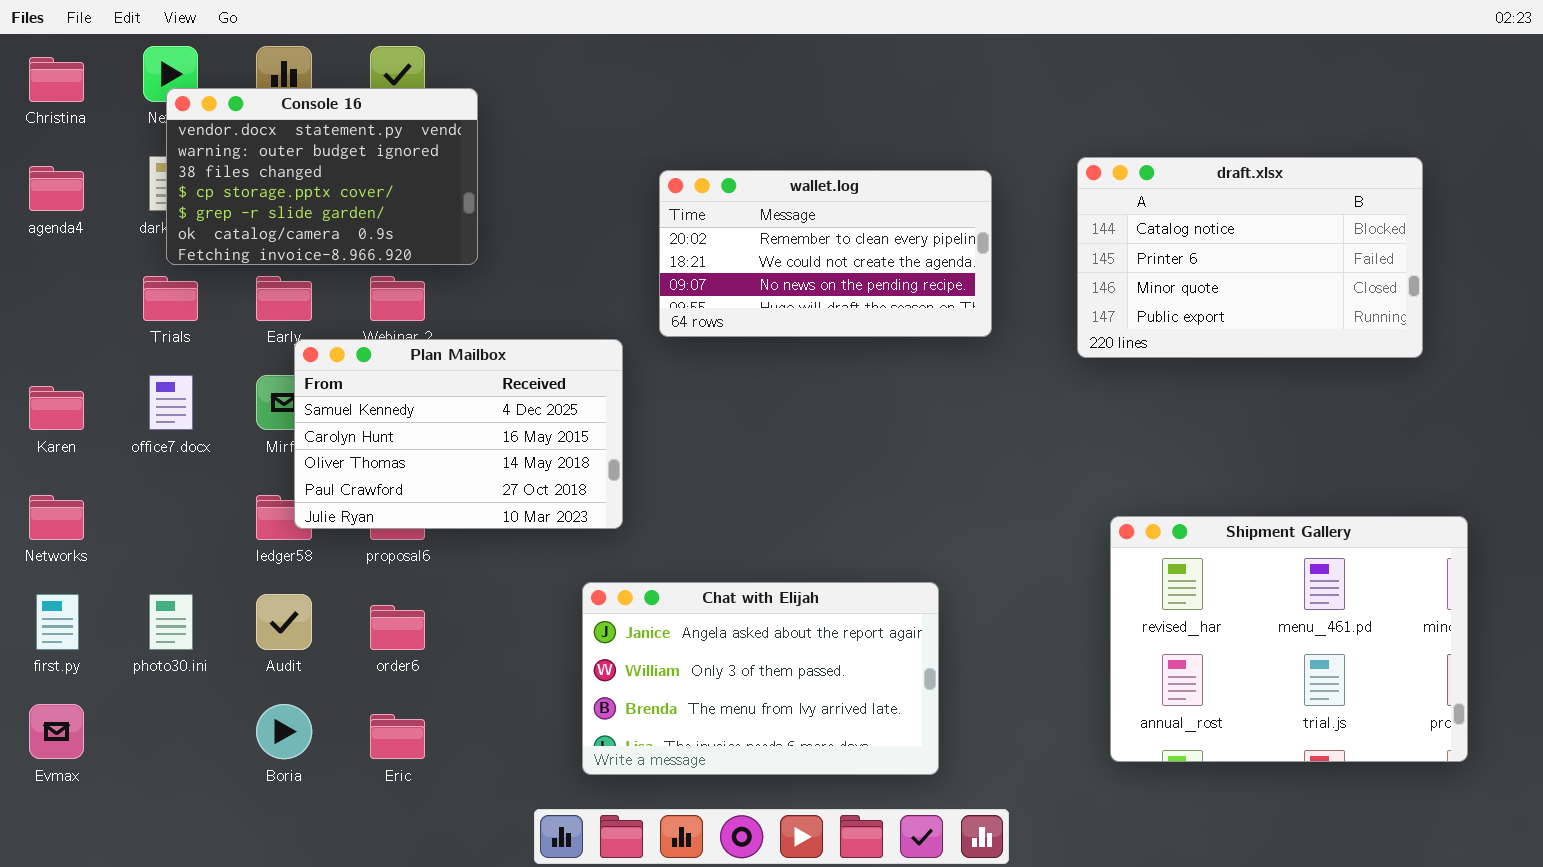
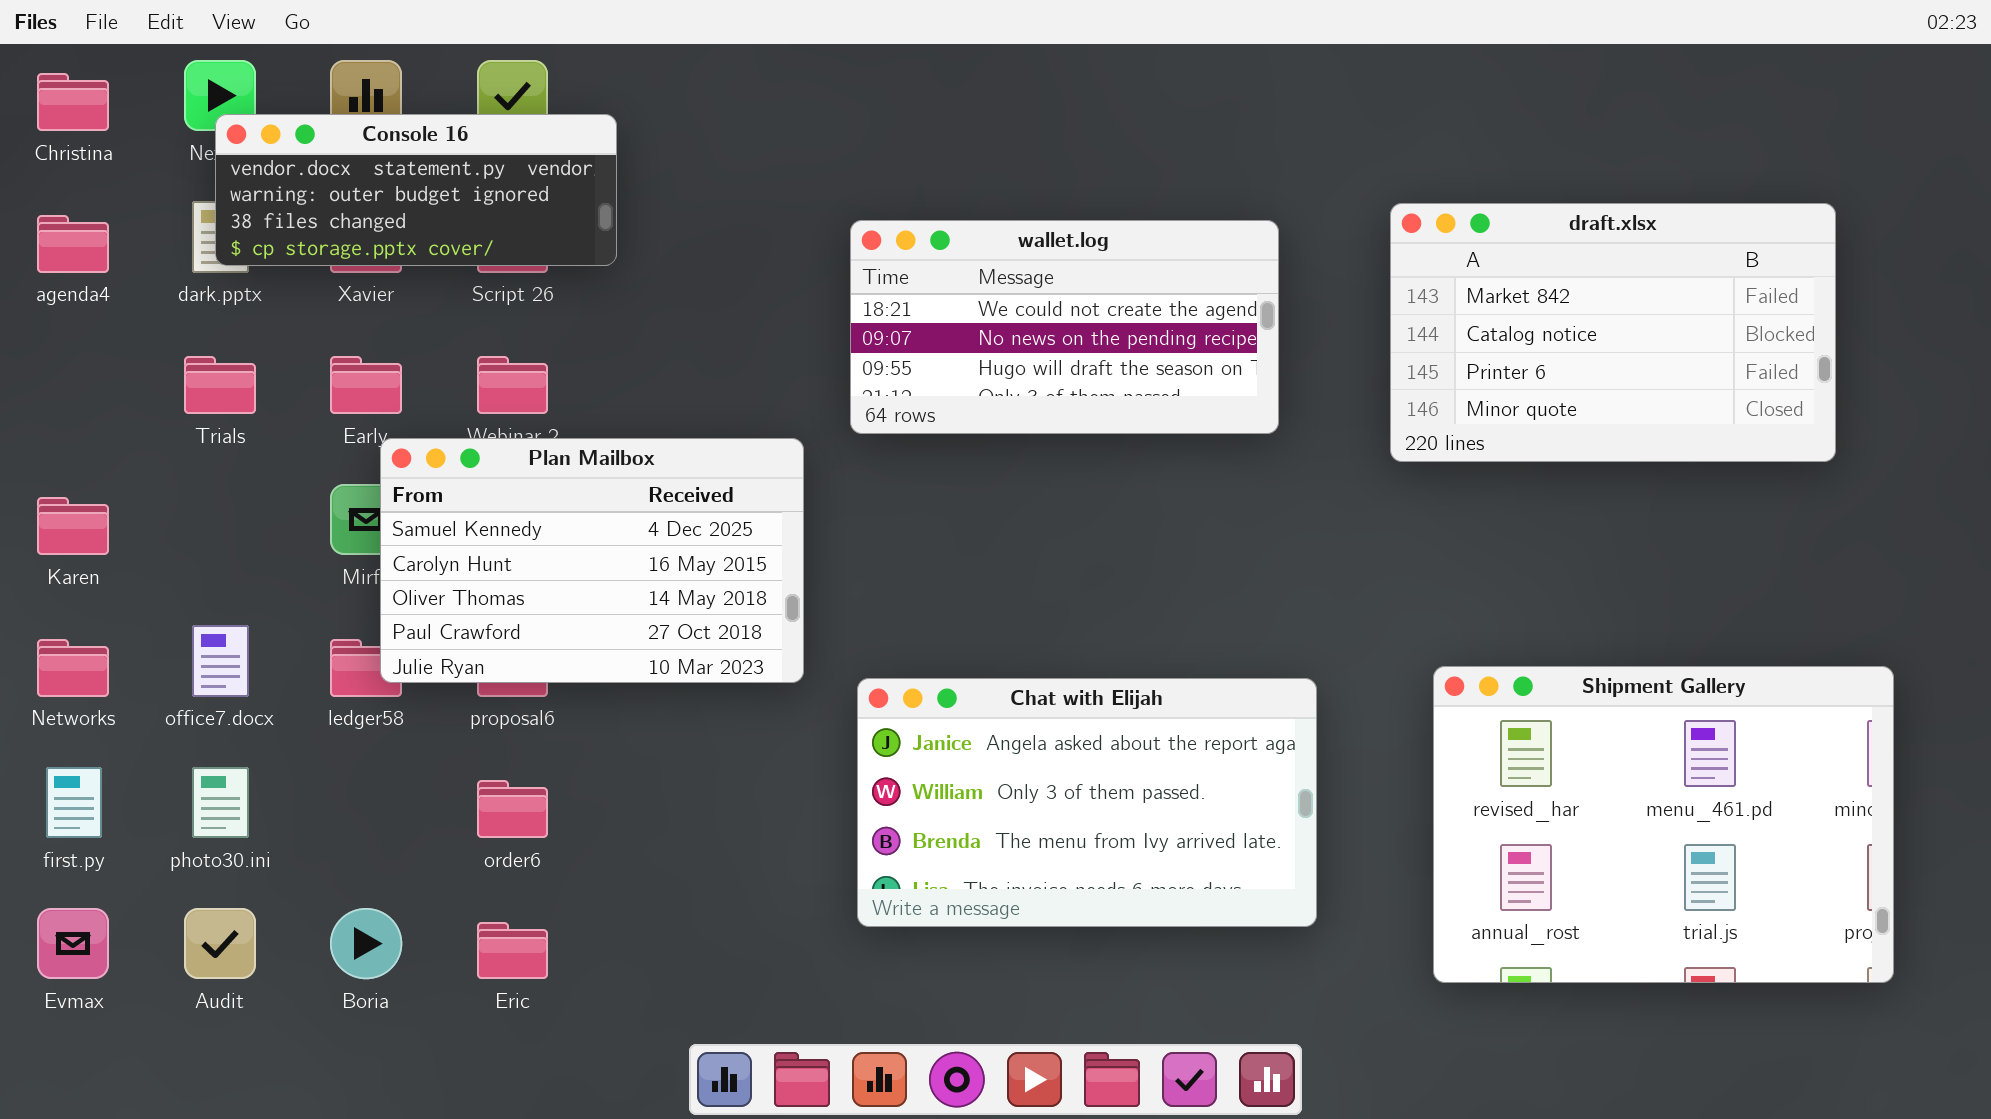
Console 16: [166,88,478,265] -> [215,114,617,266], resized
draft.xlsx: [1077,157,1423,358] -> [1390,203,1836,462], scrolled up 1 row
wallet.log: [659,170,992,337] -> [850,220,1279,434], scrolled down 1 row
office7.docx: [149,375,193,430] -> [192,625,249,697], moved
Chat with Elijah: [582,582,939,775] -> [857,678,1317,927], moved
Audit: [256,594,312,650] -> [184,908,256,979], moved

